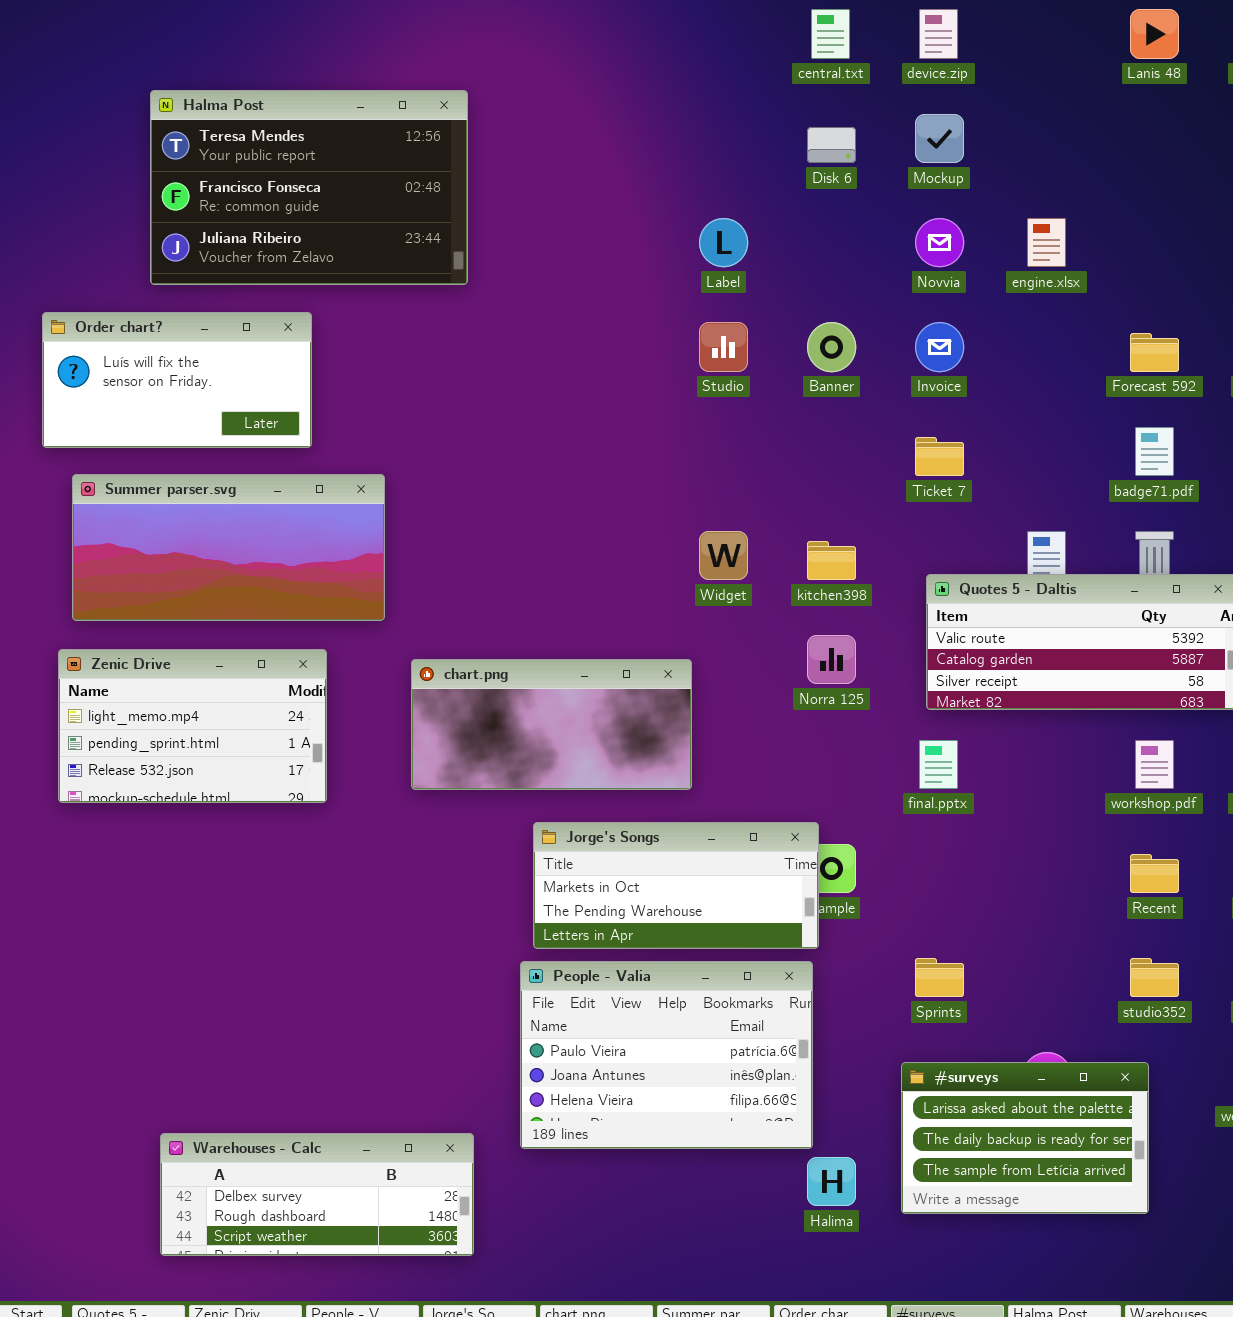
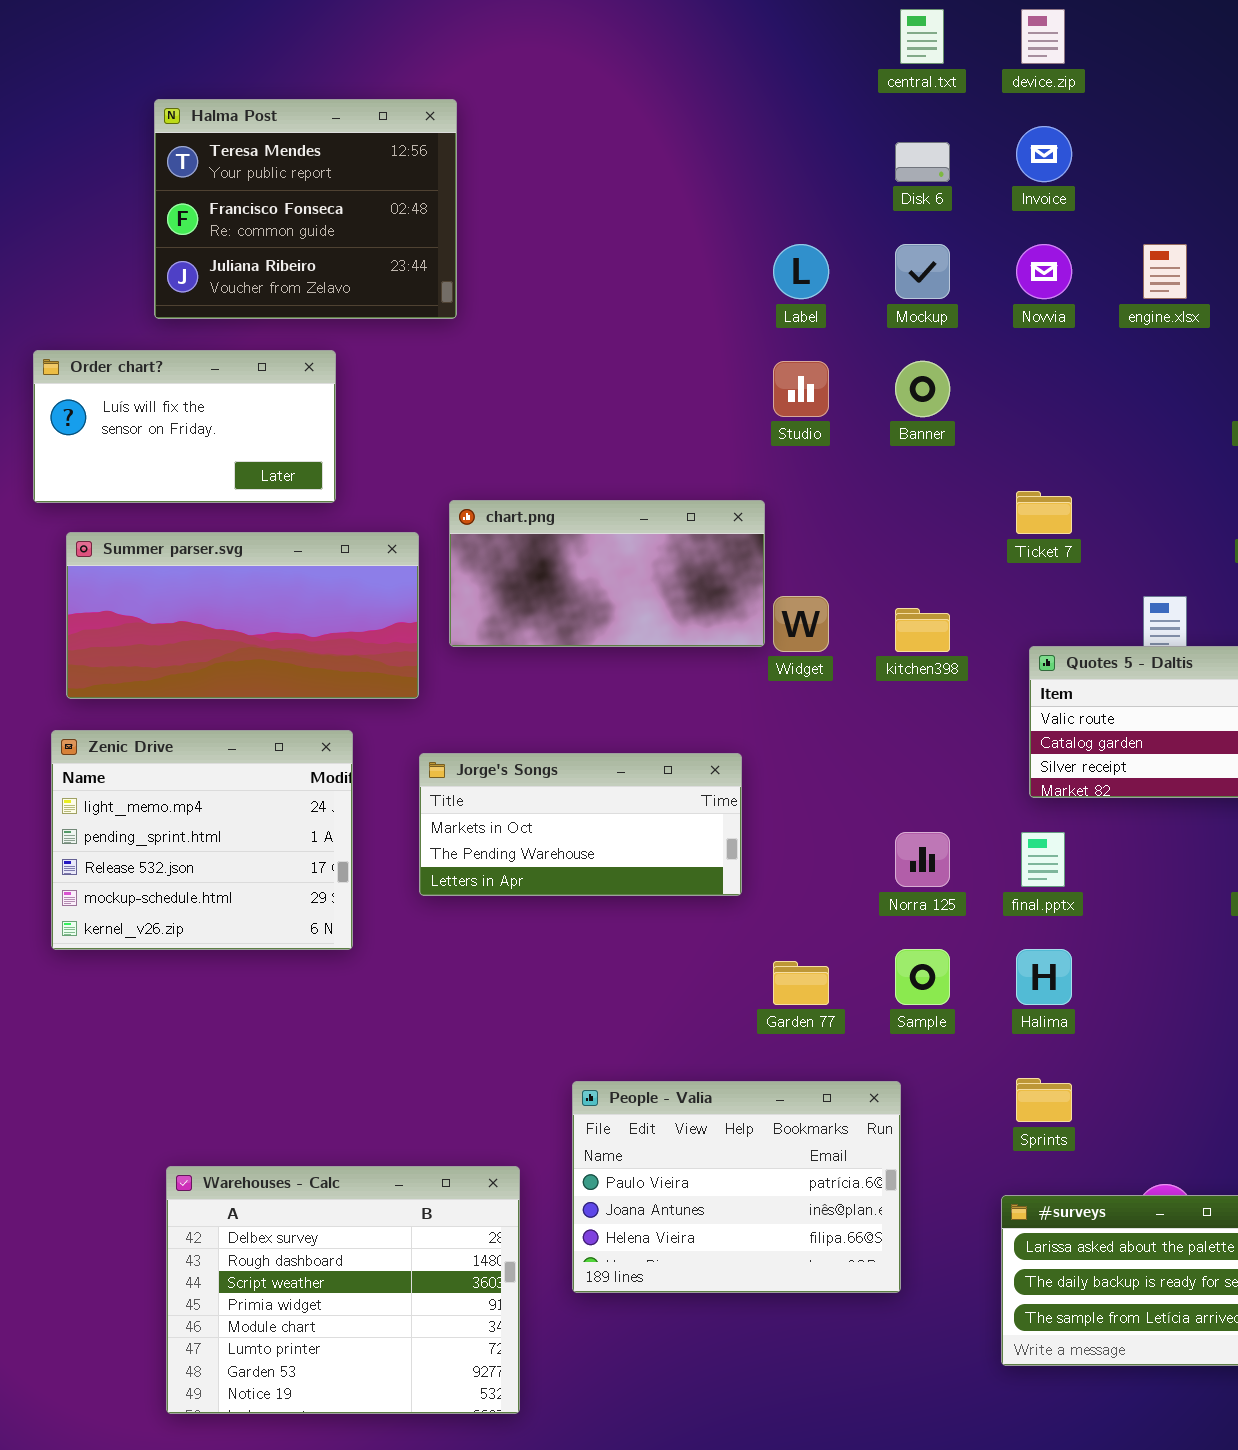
Halma Post: [150,90,468,285] -> [154,99,457,319], resized
Mockup: [915,114,964,163] -> [895,244,950,299], moved
Invoice: [915,322,964,372] -> [1016,126,1072,182], moved
Norra 125: [807,635,856,684] -> [895,832,950,887], moved
Zenic Drive: [58,649,327,803] -> [51,730,353,950], resized
chart.png: [411,659,692,790] -> [449,500,765,647], moved
Jorge's Songs: [533,822,819,949] -> [419,753,742,896], moved
Warehouses - Calc: [160,1133,474,1256] -> [166,1166,520,1414], resized
Halima: [807,1157,856,1206] -> [1016,949,1072,1005], moved

